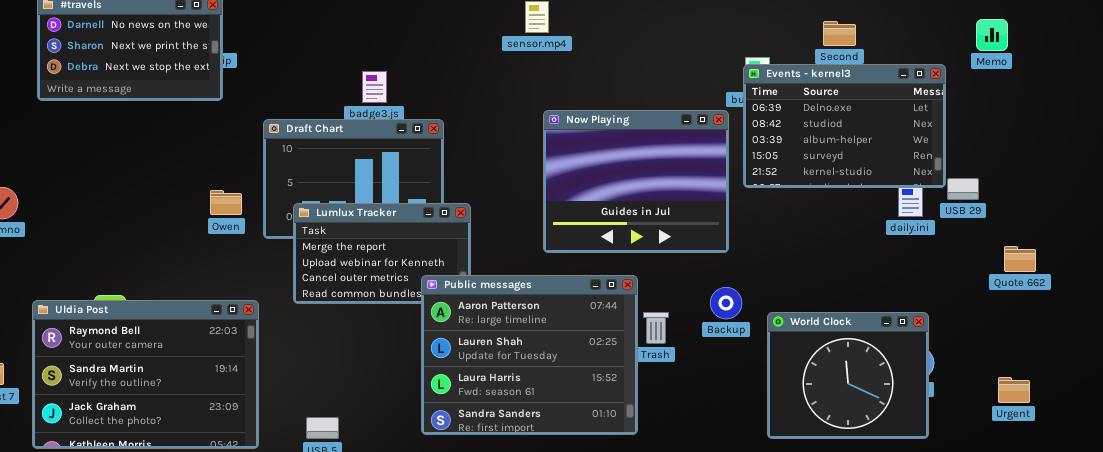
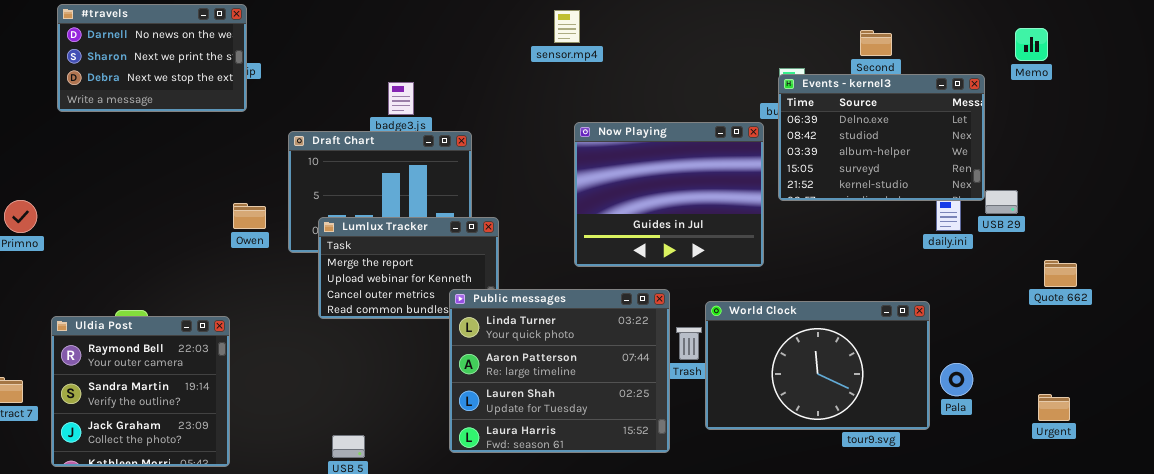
Public messages: [421,275,638,435] -> [449,289,670,453], scrolled up 1 row
Uldia Post: [32,300,259,449] -> [51,316,230,467], resized
World Clock: [767,312,929,439] -> [705,301,930,430], moved, resized

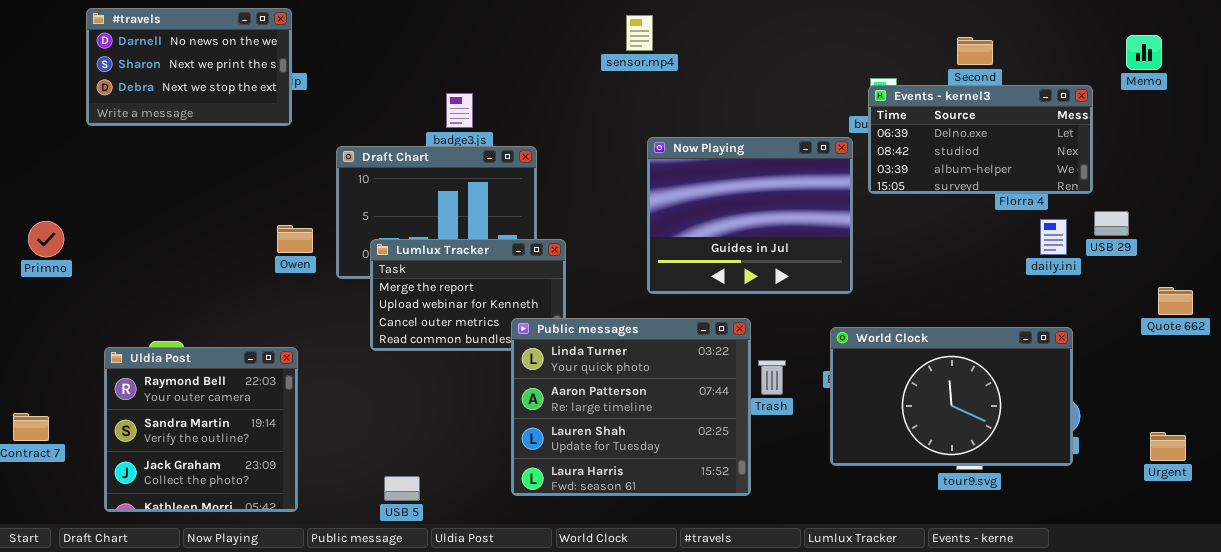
Events - kernel3: [778,74,985,201] -> [868,85,1093,194], resized
World Clock: [705,301,930,430] -> [830,327,1073,466], moved
Uldia Post: [51,316,230,467] -> [104,347,298,512], moved

